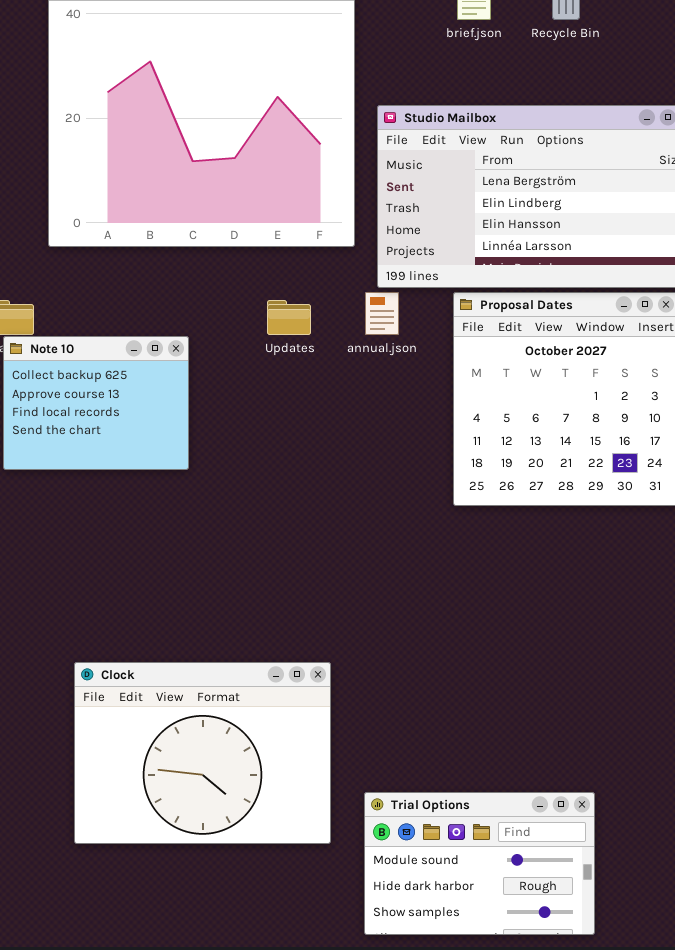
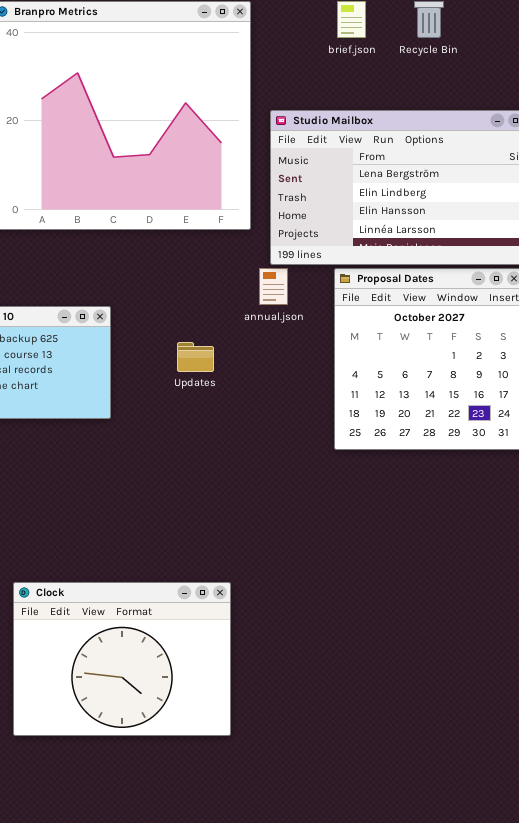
Updates: [267,300,311,335] -> [177,342,214,372], moved
Trial Options: [364,792,595,935] -> none, closed

